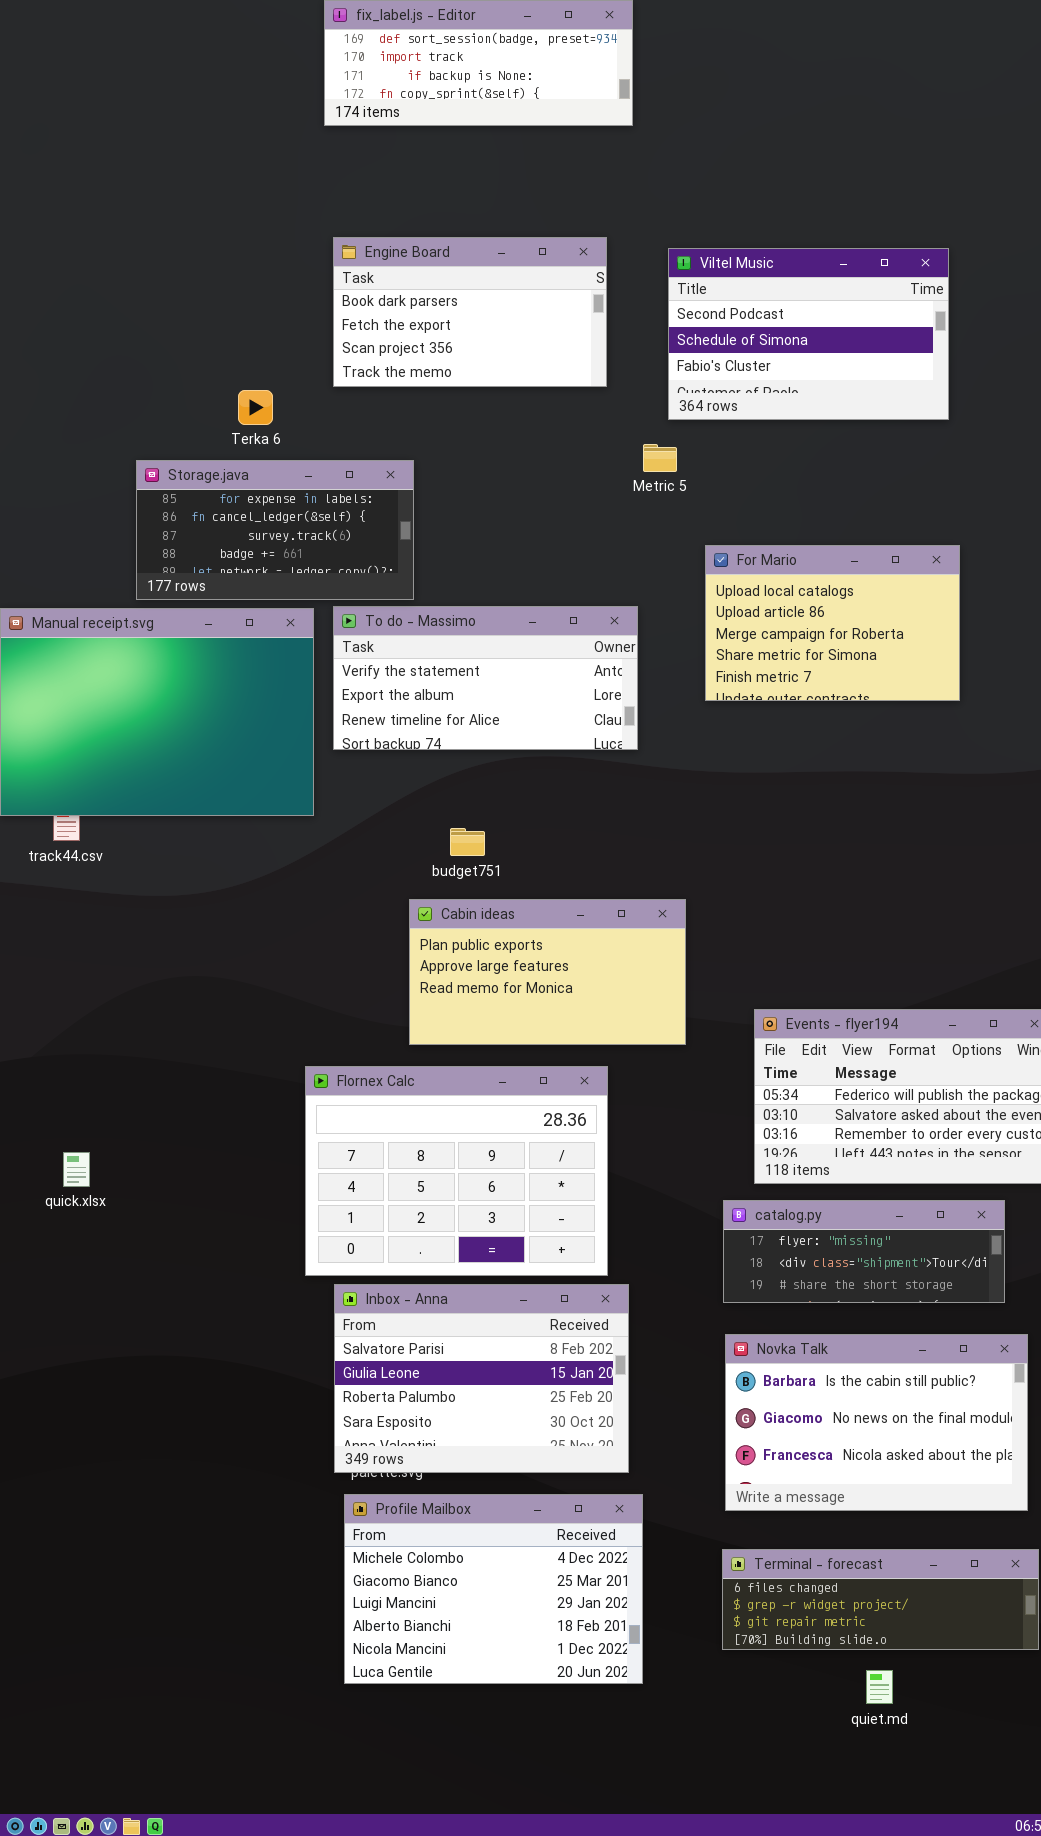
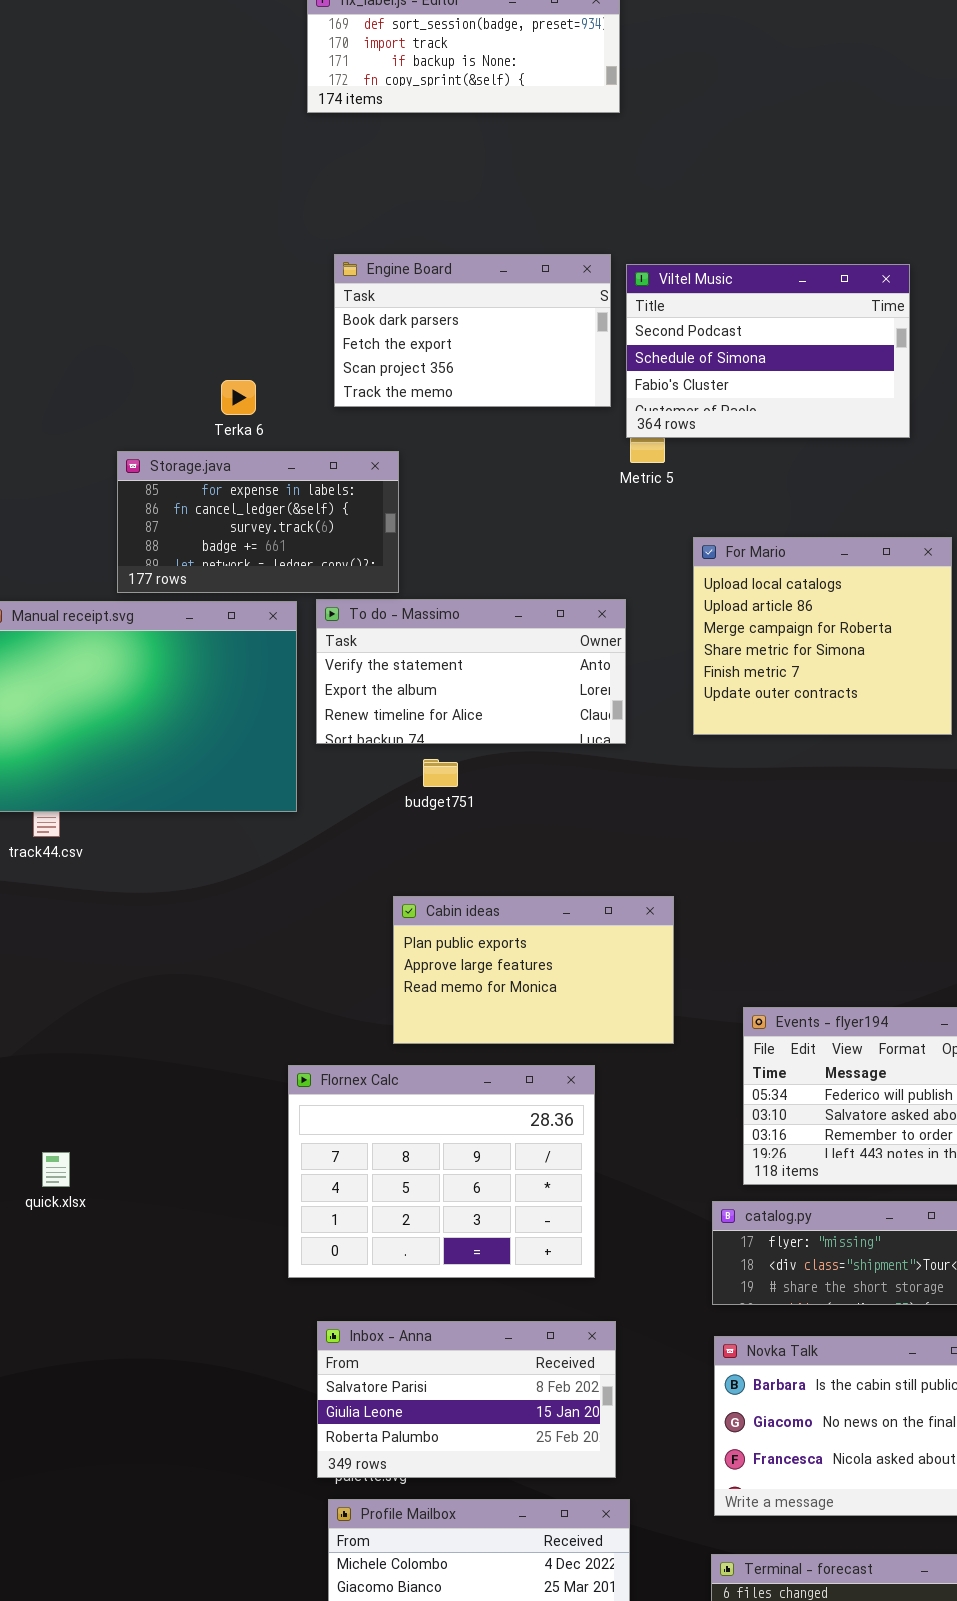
Engine Board: [333,237,607,387] -> [334,254,611,407], moved
Viltel Music: [668,248,949,420] -> [626,264,910,438], moved
For Mario: [705,545,960,701] -> [693,537,952,735], resized
budget751: [450,828,485,856] -> [423,759,458,787], moved
Inbox - Anna: [334,1284,629,1473] -> [317,1321,616,1478], resized

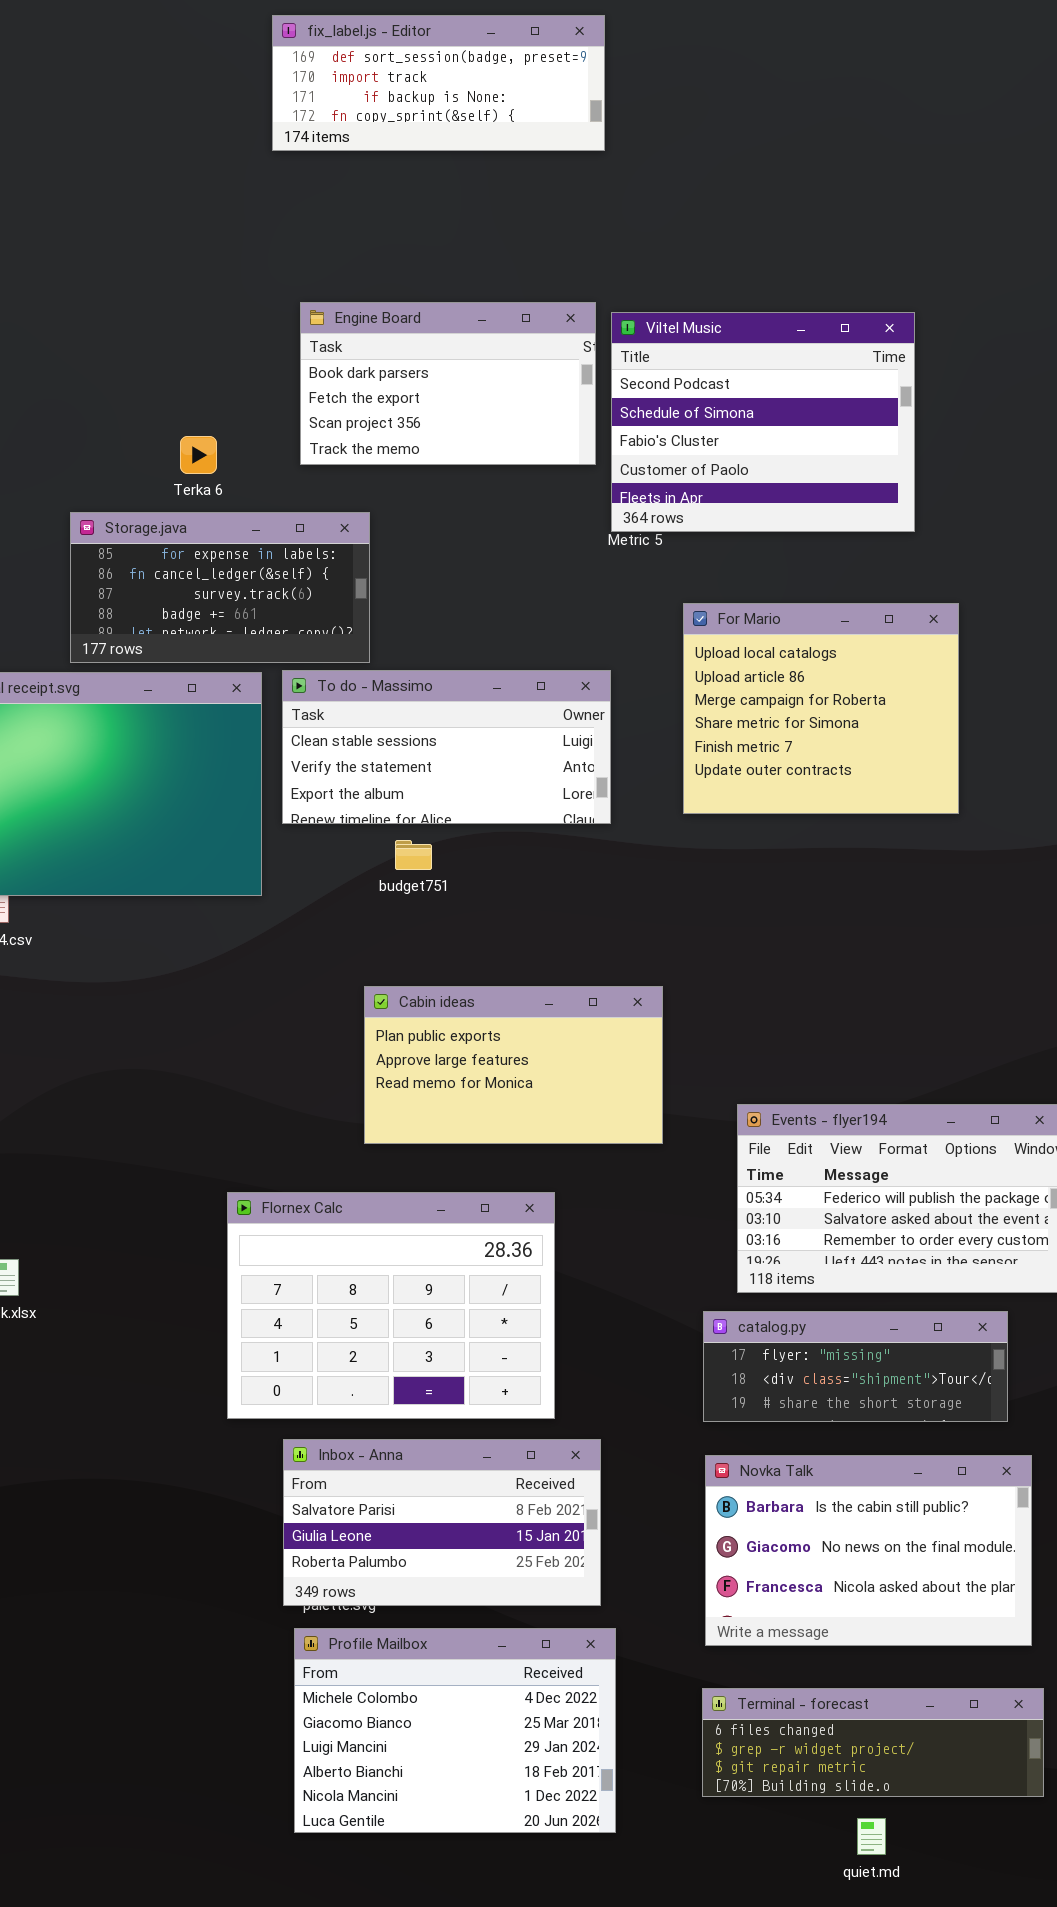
Viltel Music: [626,264,910,438] -> [611,312,915,532], resized
To do - Massimo: [316,599,626,744] -> [282,670,611,824], scrolled up 1 row
Flornex Calc: [288,1065,595,1278] -> [227,1192,555,1419], moved

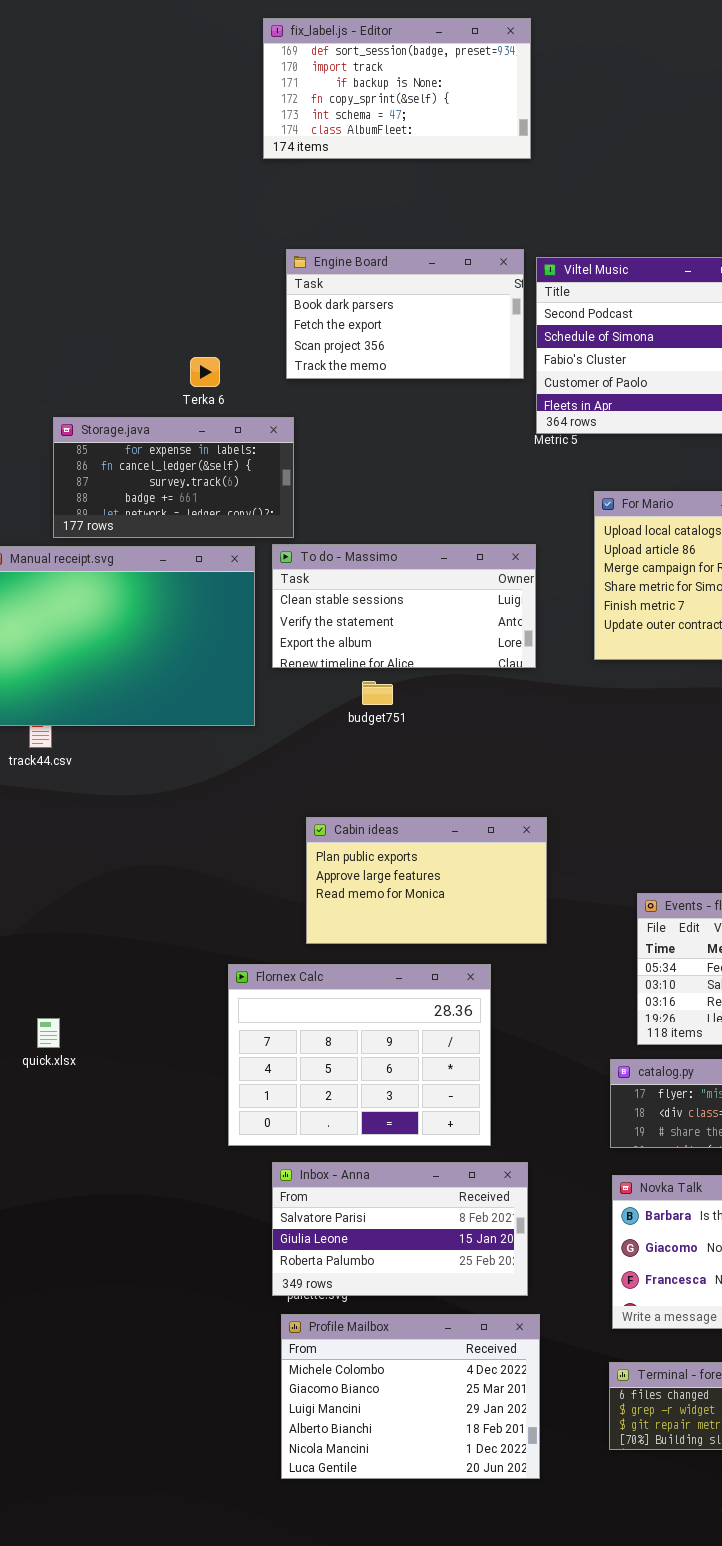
fix_label.js - Editor: [272,15,605,151] -> [263,18,531,159], resized
Storage.java: [70,512,370,663] -> [53,417,294,538], moved
Cabin ideas: [364,986,663,1144] -> [306,817,547,944], moved

